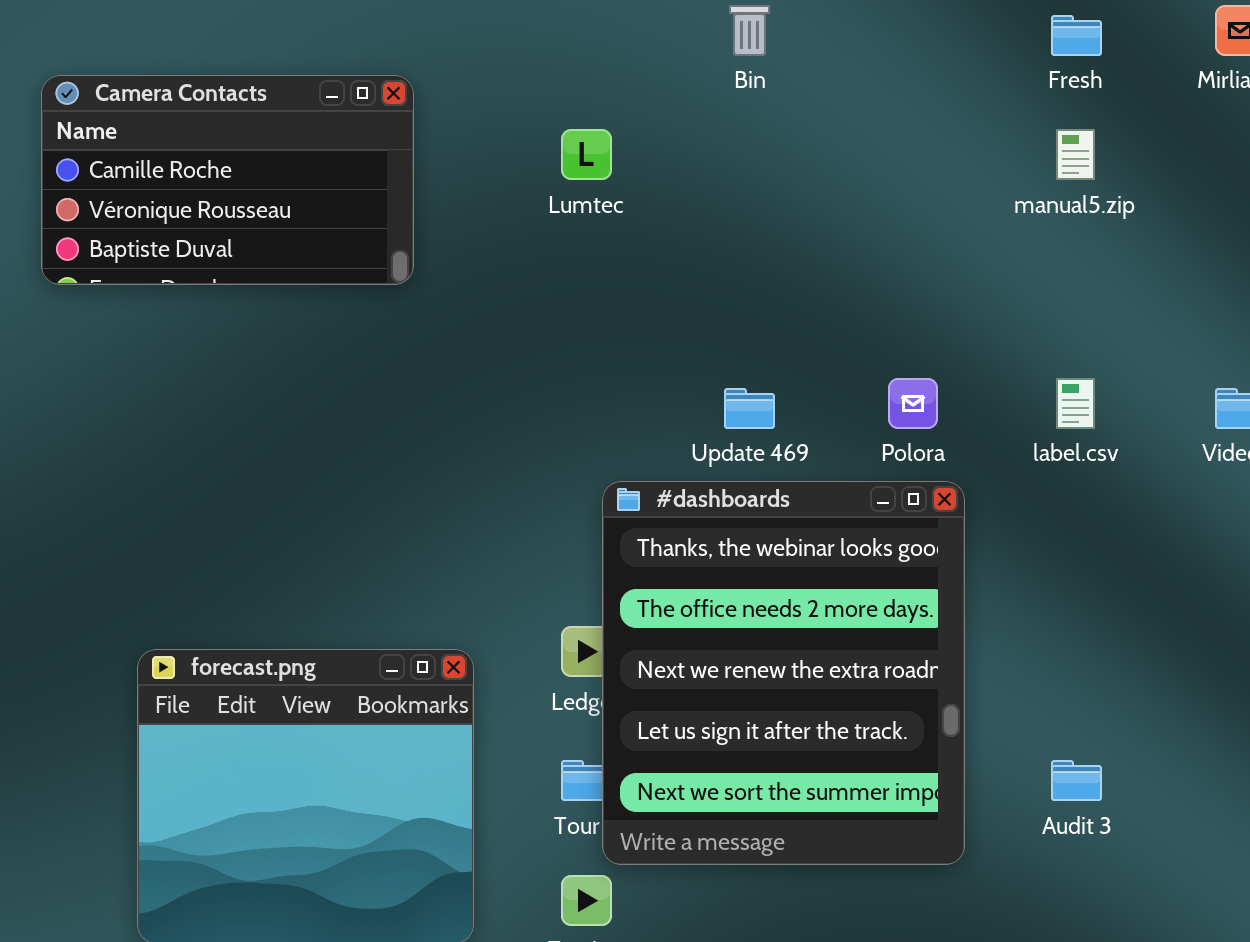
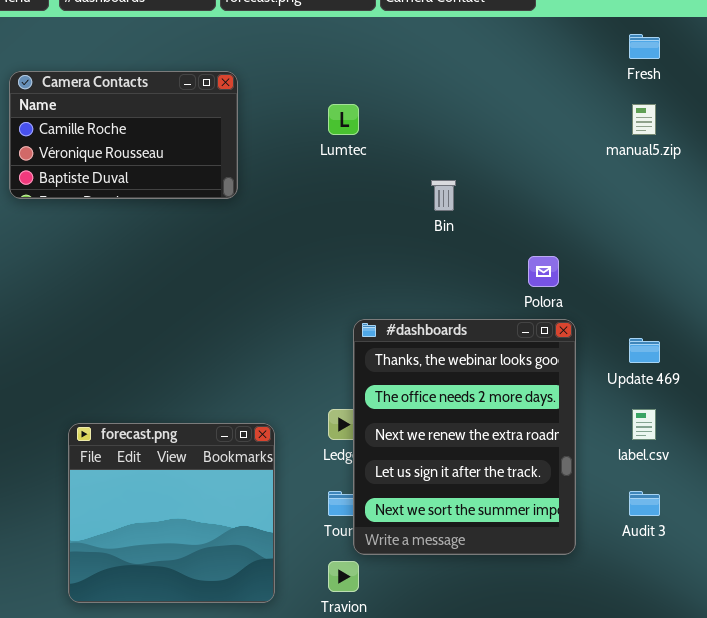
Bin: [729,5,770,56] -> [431,180,456,211], moved
label.csv: [1056,378,1095,429] -> [632,409,656,440], moved
Update 469: [724,388,775,429] -> [629,338,660,363], moved

